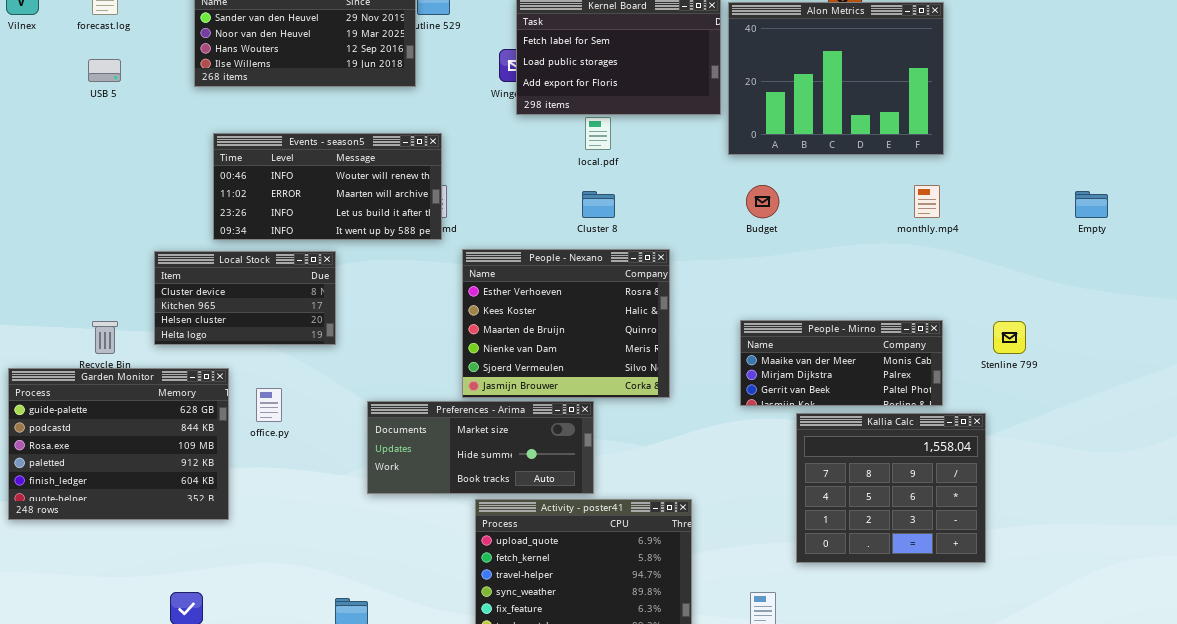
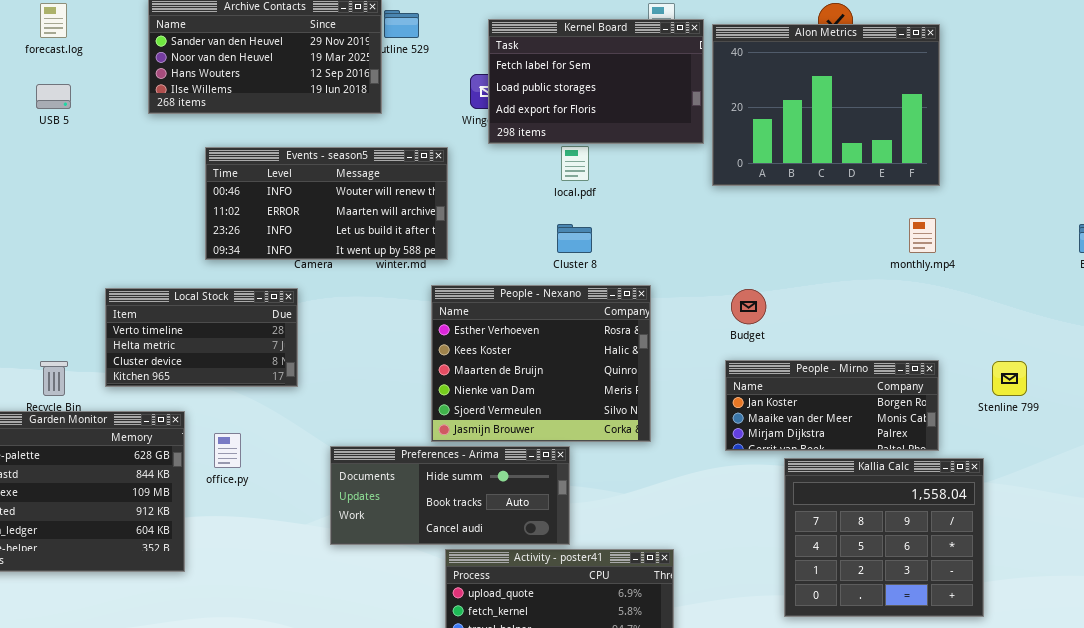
Events - season5: [213,133,442,240] -> [205,147,448,260], moved
Budget: [746,185,779,218] -> [731,289,766,324], moved
Local Stock: [154,251,336,345] -> [105,288,298,387], scrolled up 2 rows
People - Mirno: [740,320,943,406] -> [725,360,939,451], scrolled up 1 row
Preferences - Arima: [367,401,594,494] -> [330,446,570,545], scrolled down 1 row

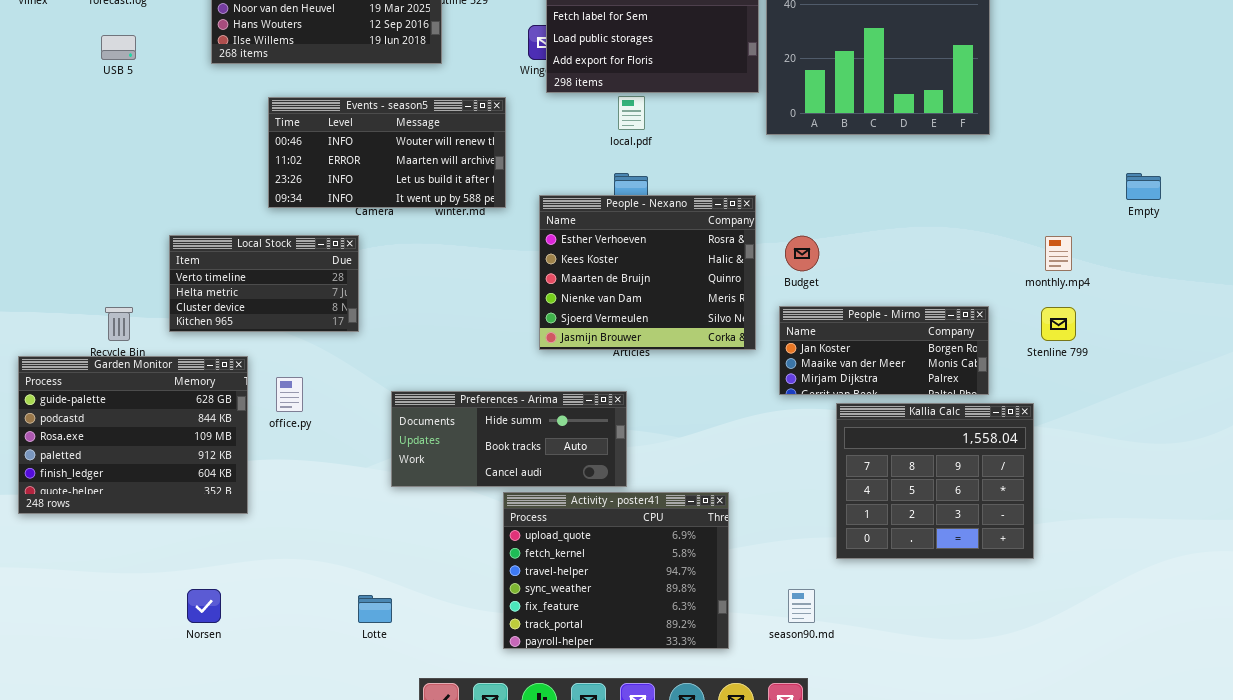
monthly.mp4: [909,218,936,253] -> [1045,236,1072,271], moved
People - Nexano: [431,285,651,442] -> [539,195,756,350], moved

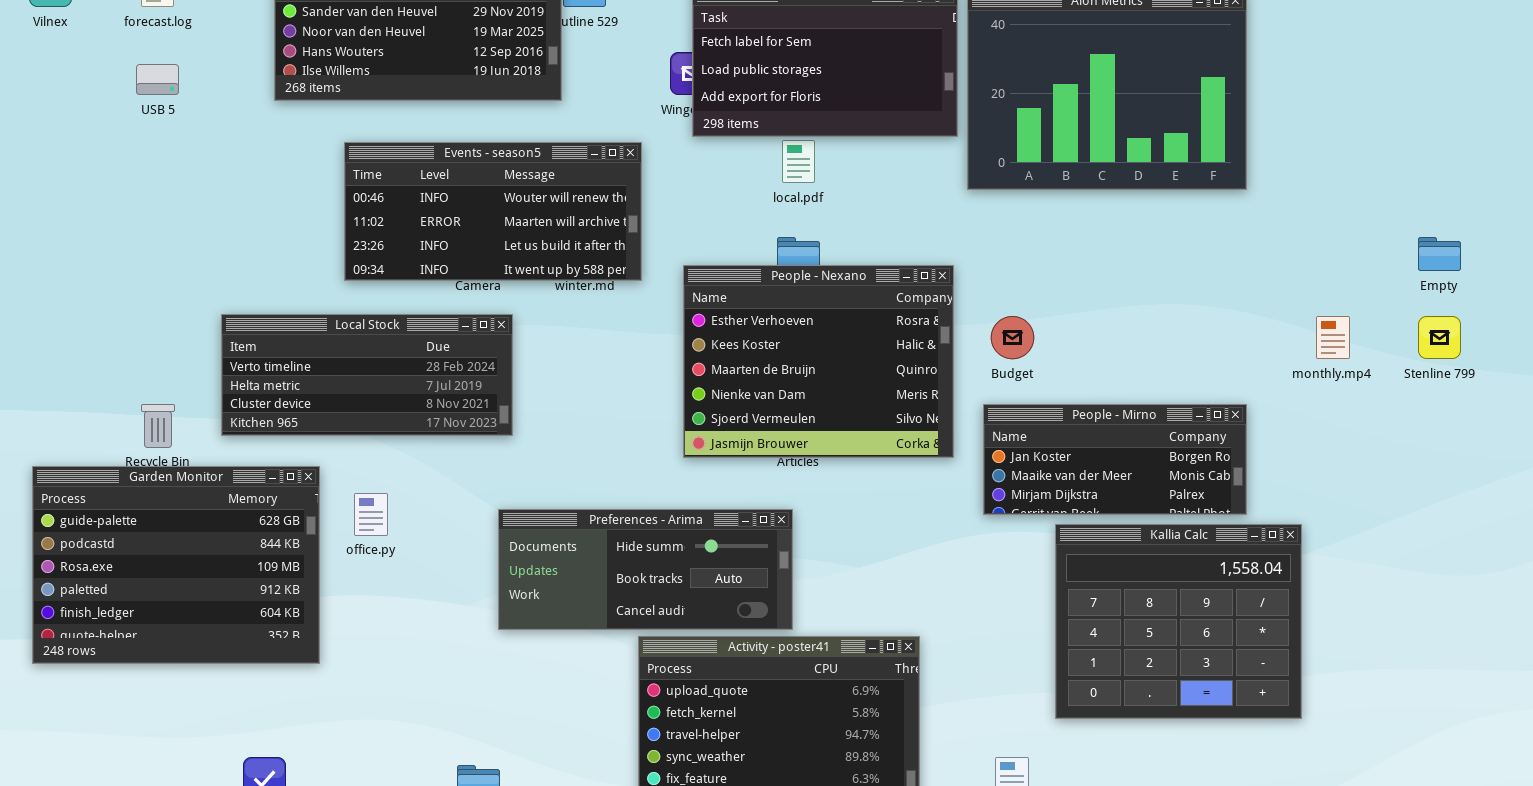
Local Stock: [169,235,359,332] -> [221,314,513,436], resized
Stenline 799: [1041,307,1076,341] -> [1418,316,1461,359], moved

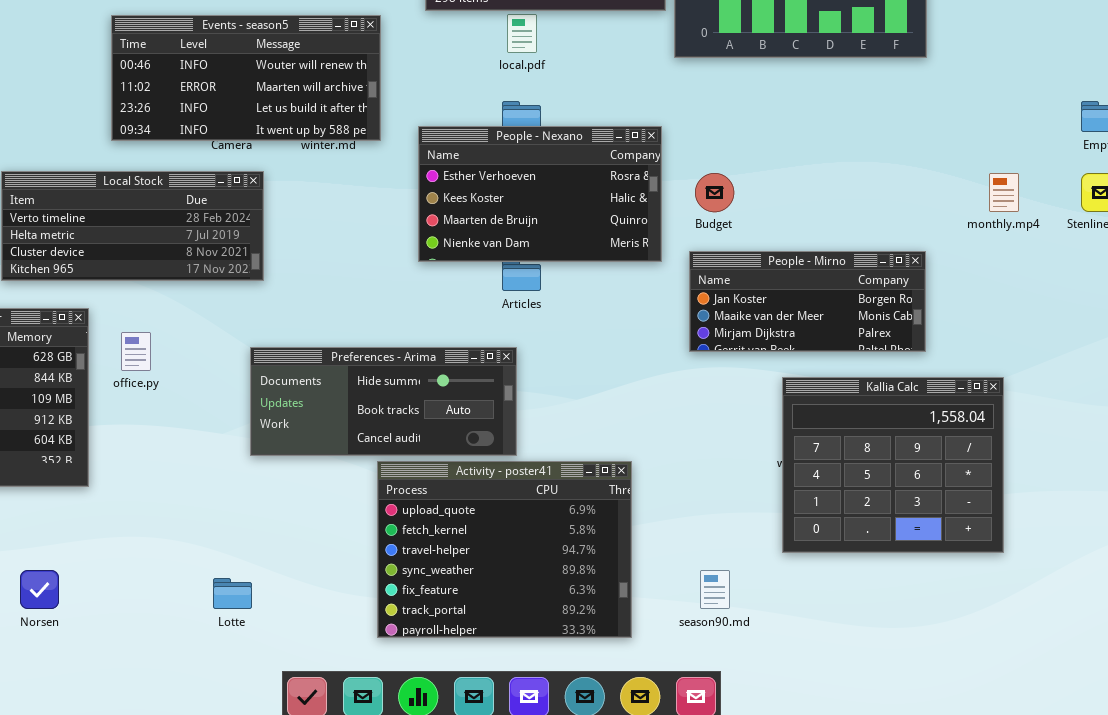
People - Nexano: [683,265,954,458] -> [418,126,662,262], resized
Kallia Calc: [1055,524,1302,719] -> [782,377,1004,553], moved

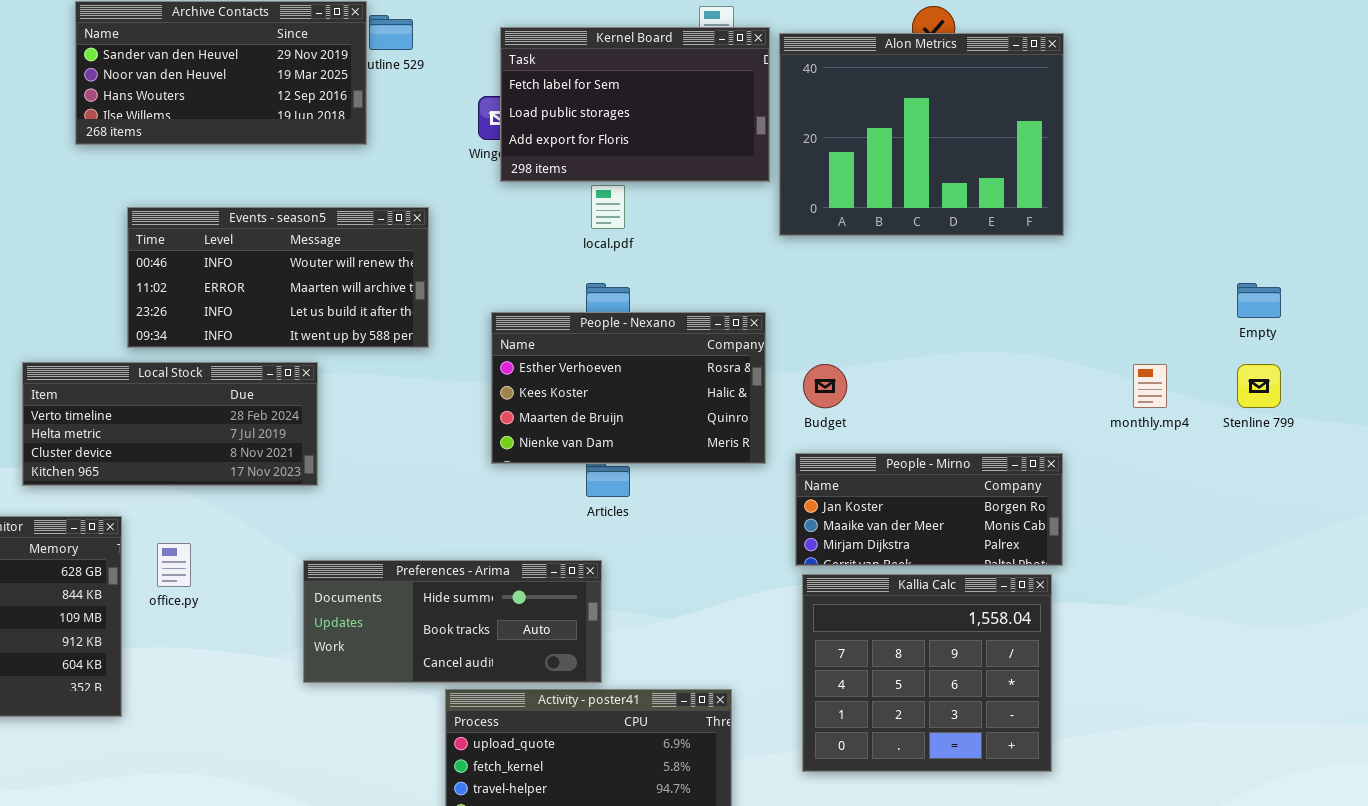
Events - season5: [111,15,381,141] -> [127,207,429,348], moved
Kallia Calc: [782,377,1004,553] -> [802,574,1052,772], moved

